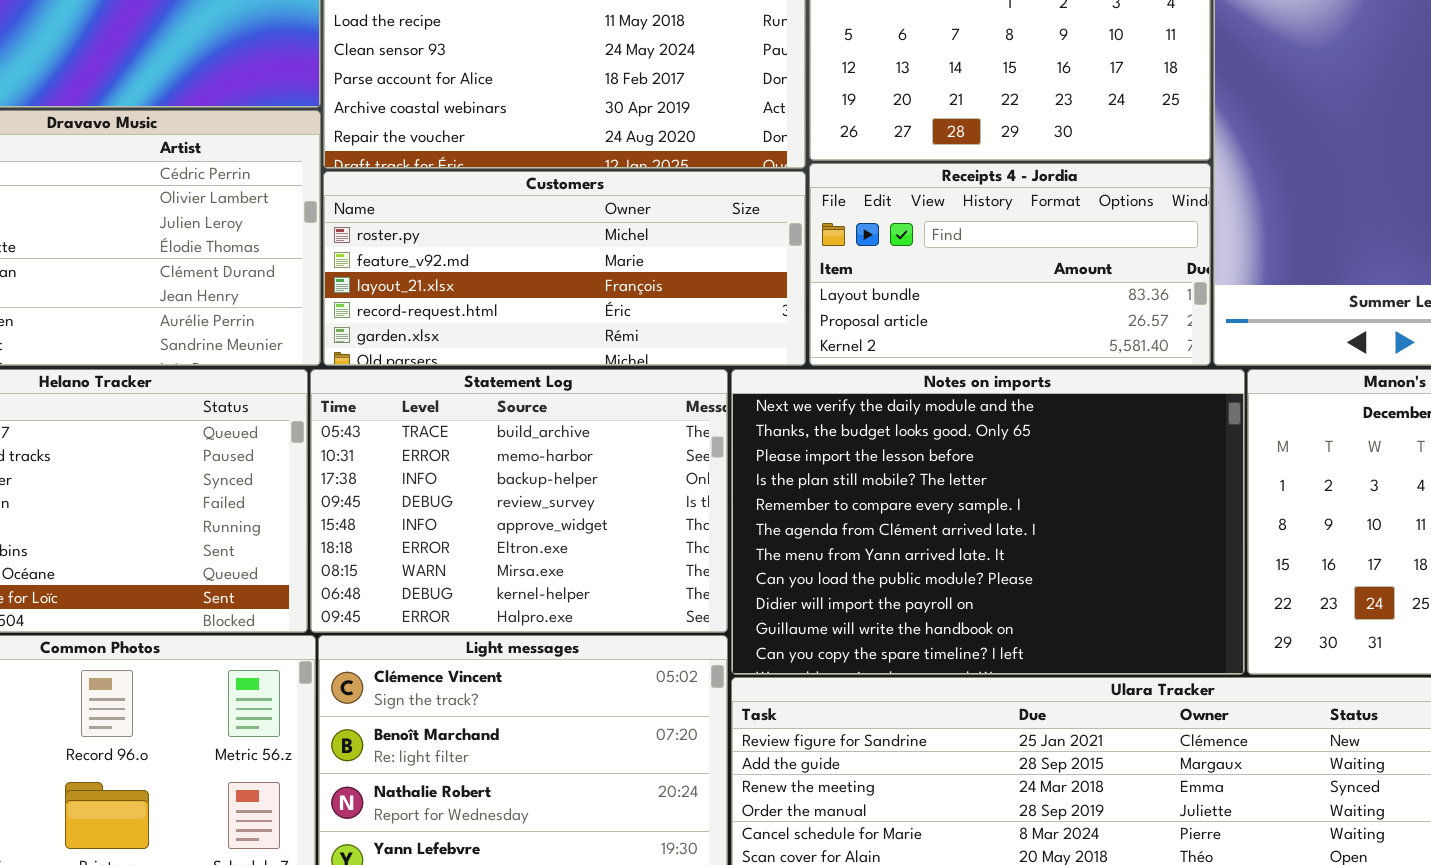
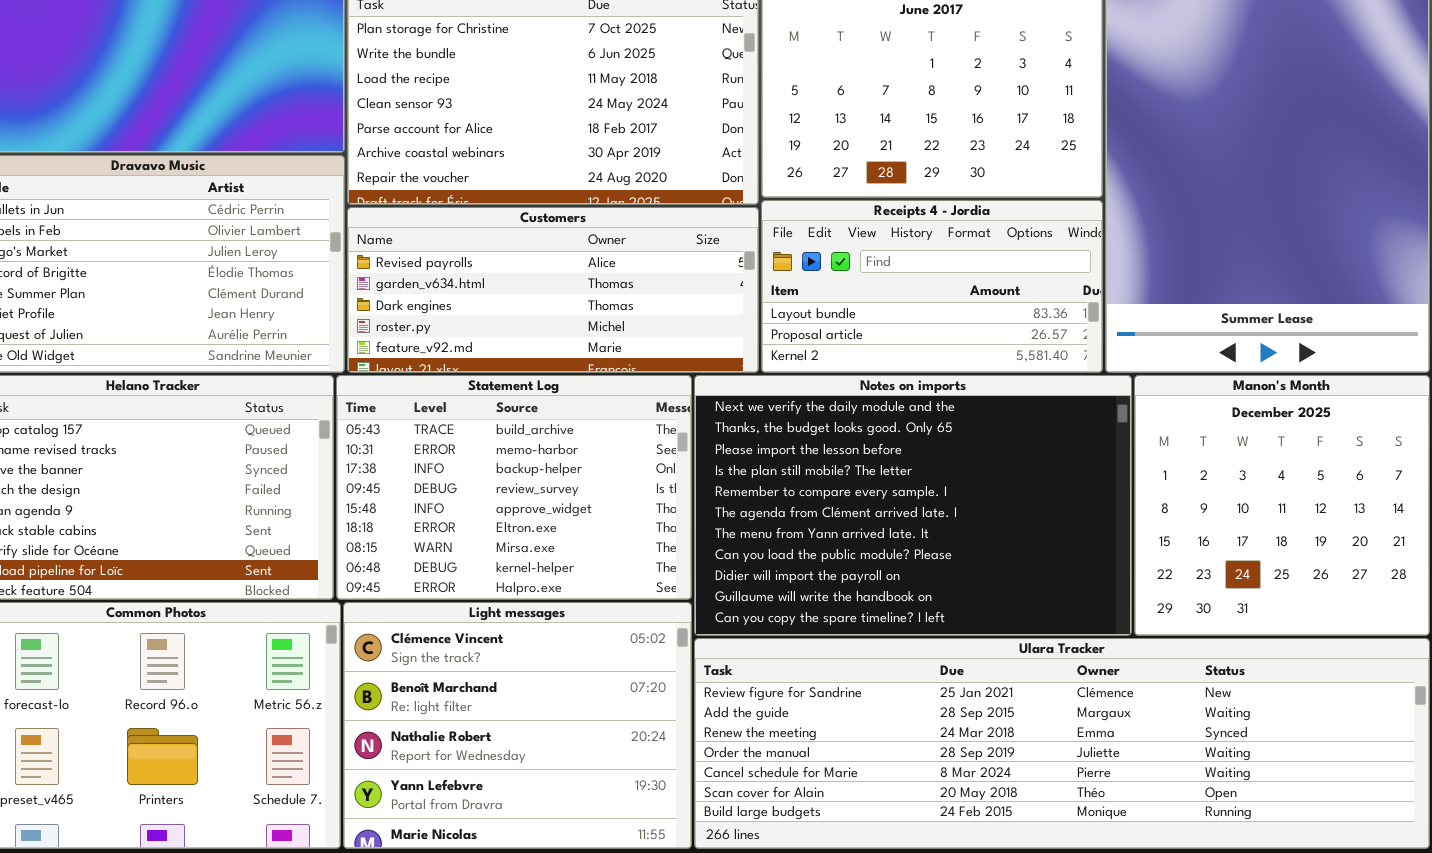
Customers: [323,171,806,366] -> [347,207,759,373], scrolled up 3 rows

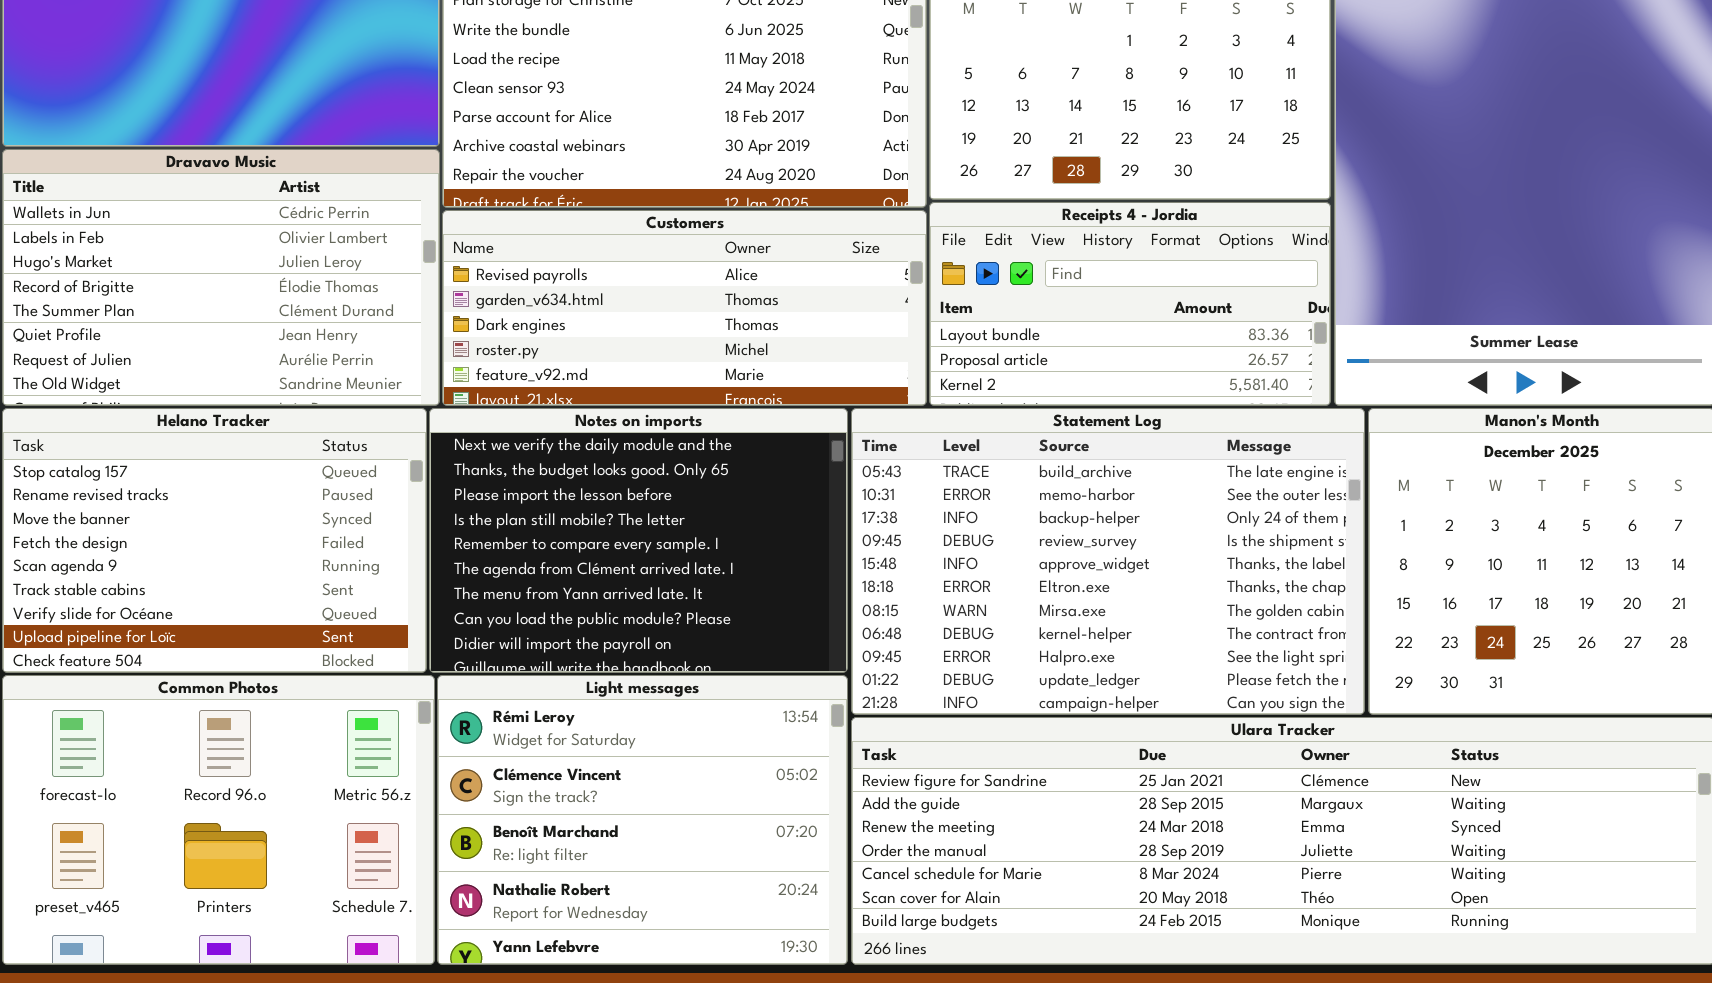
Statement Log: [336,375,692,600] -> [851,408,1365,715], moved, resized
Notes on imports: [694,375,1132,636] -> [429,408,848,673], moved, resized
Light messages: [343,602,692,849] -> [437,675,848,965], scrolled up 1 row

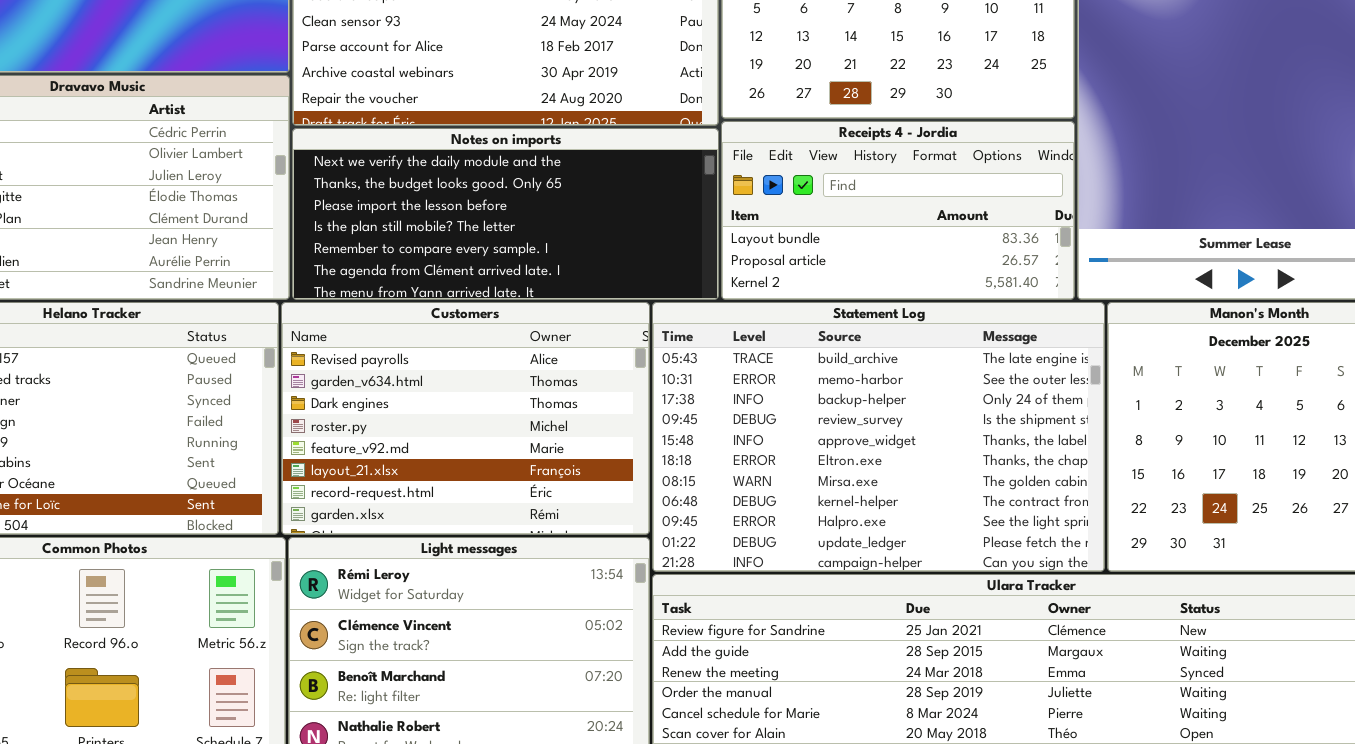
Customers: [442,210,927,406] -> [281,302,650,535], moved, resized
Notes on imports: [429,408,848,673] -> [292,128,719,300], moved, resized

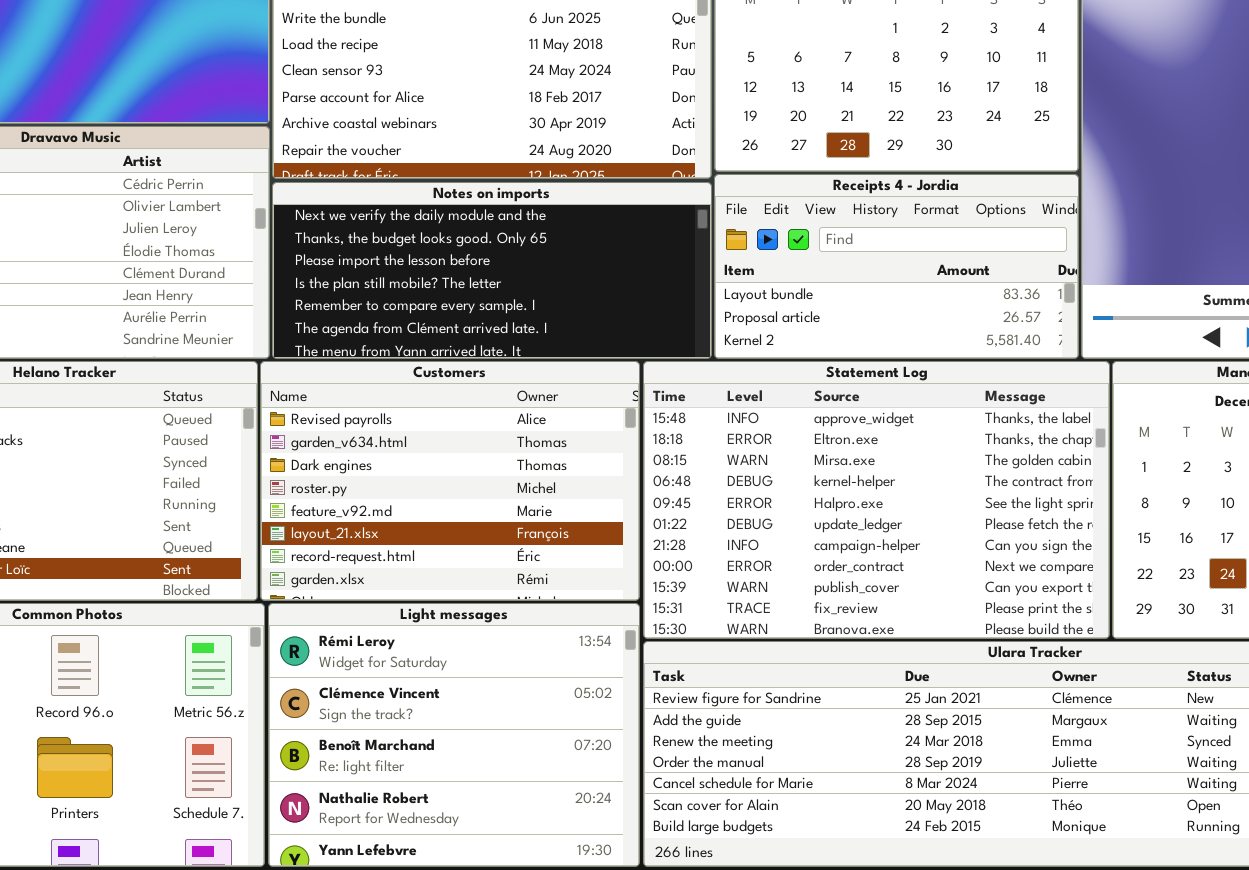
Statement Log: [652,302,1105,572] -> [643,361,1110,639], scrolled down 4 rows

